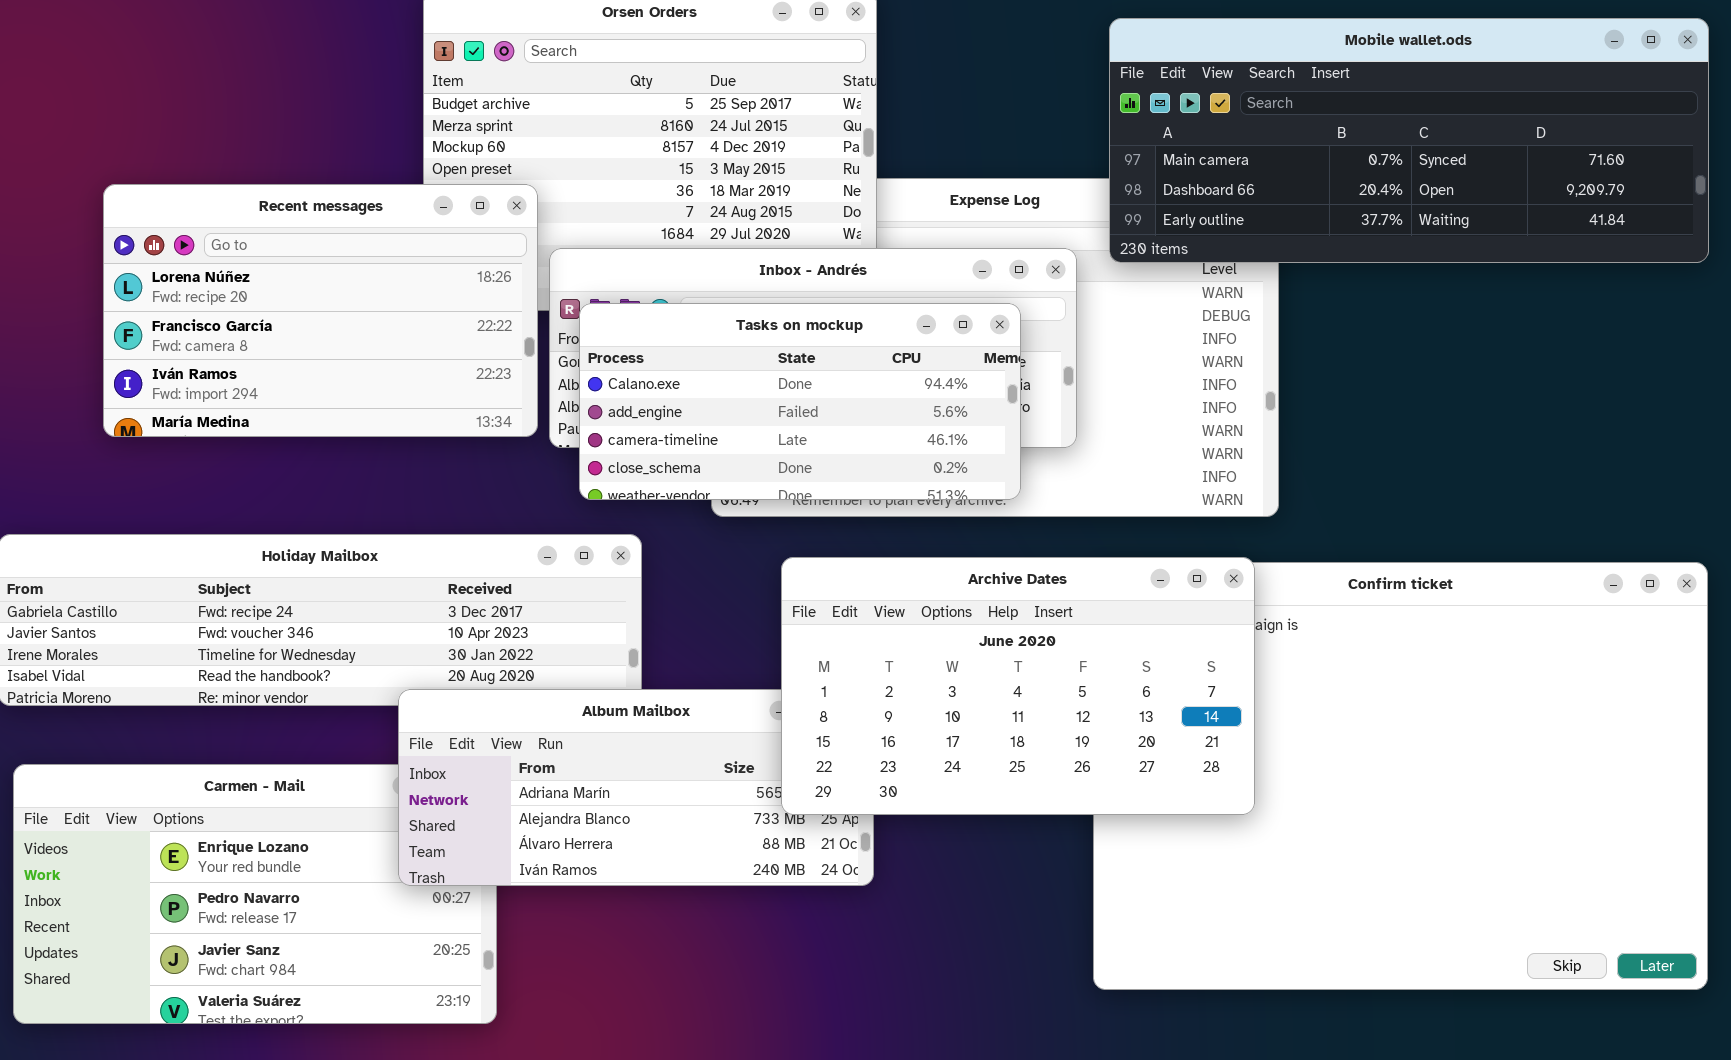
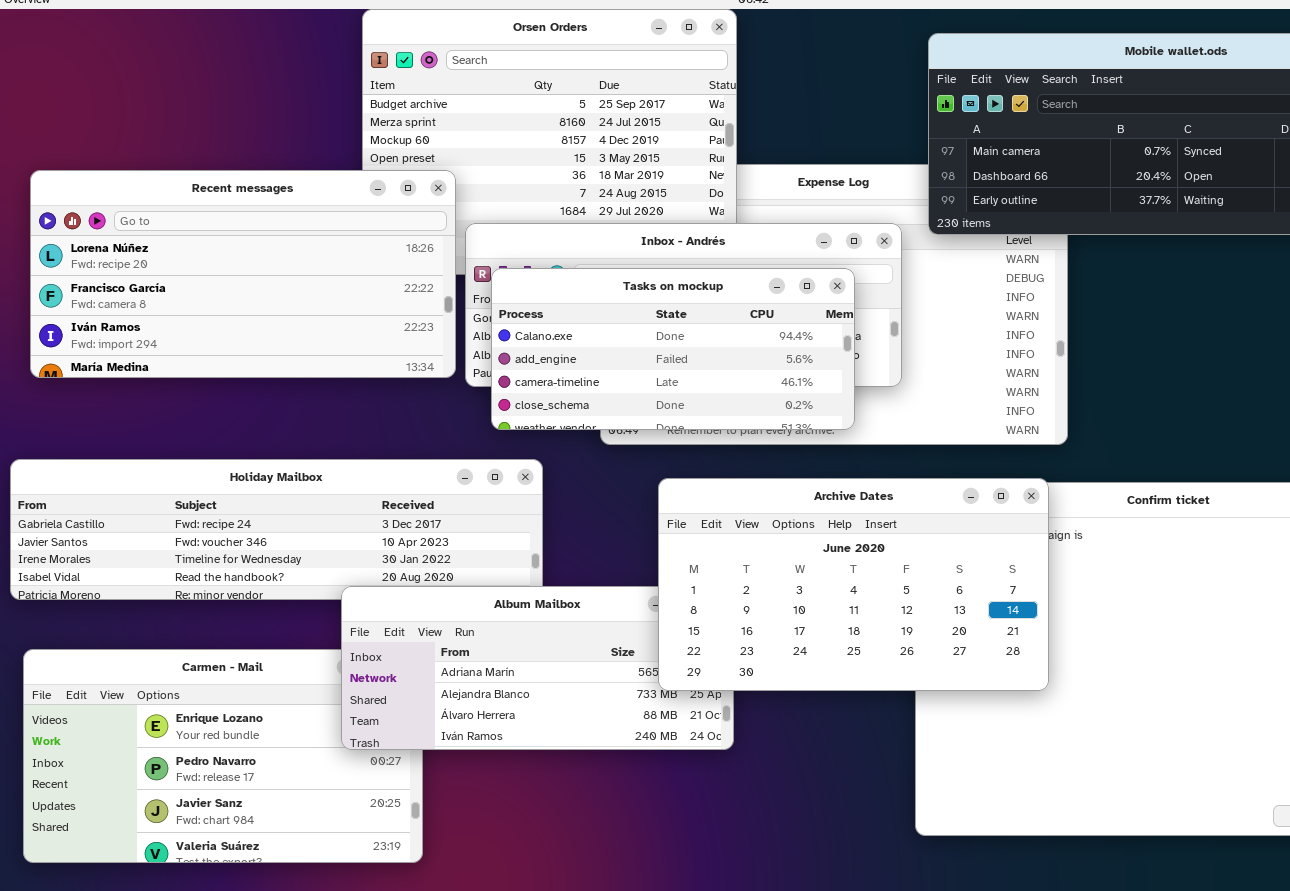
Recent messages: [103,184,538,437] -> [30,170,456,378], resized

